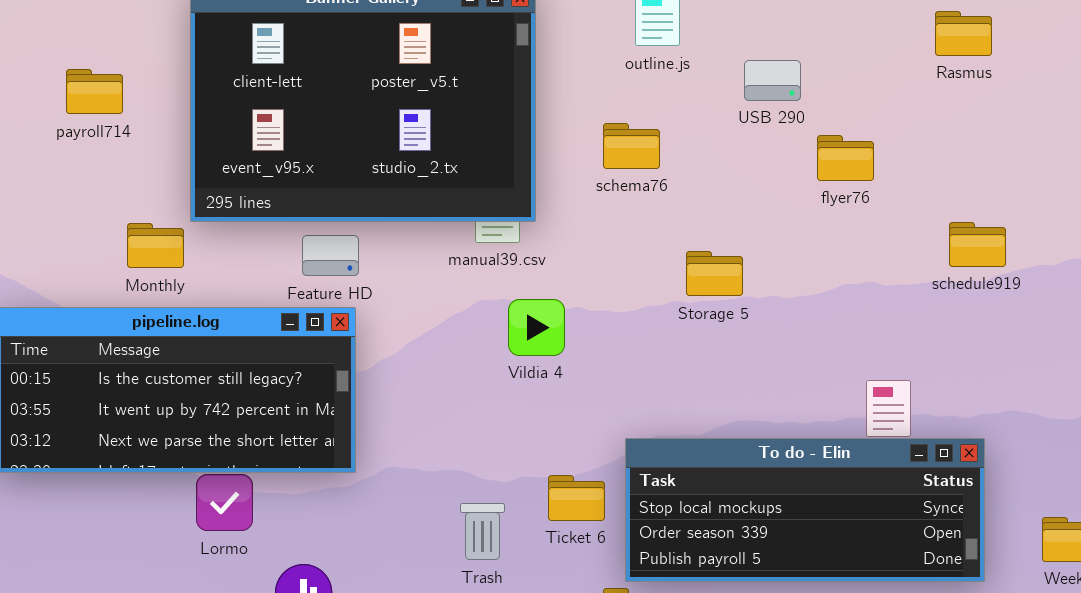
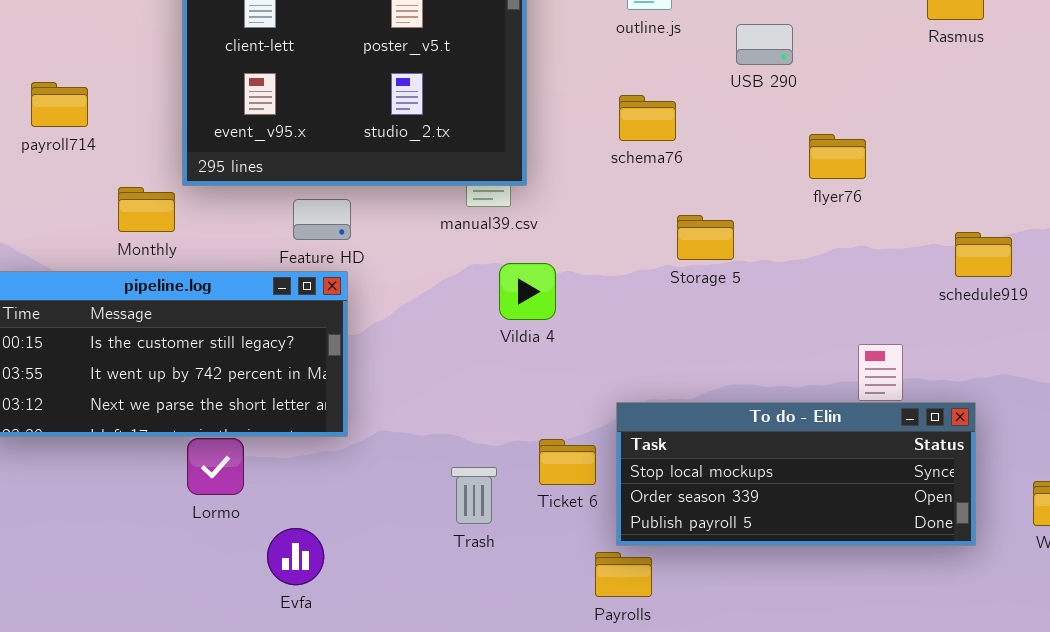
payroll714: [66,69,123,114] -> [31,82,88,127], moved
schema76: [603,123,660,169] -> [619,95,676,141], moved
flyer76: [817,135,874,181] -> [809,134,866,179], moved
schedule919: [949,222,1006,267] -> [955,232,1012,277], moved

